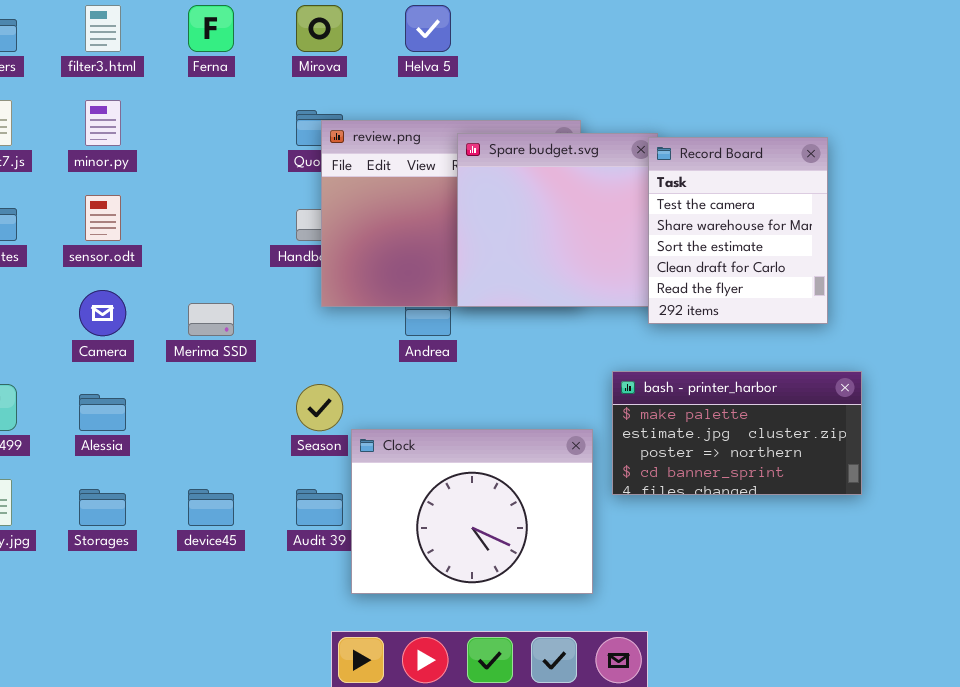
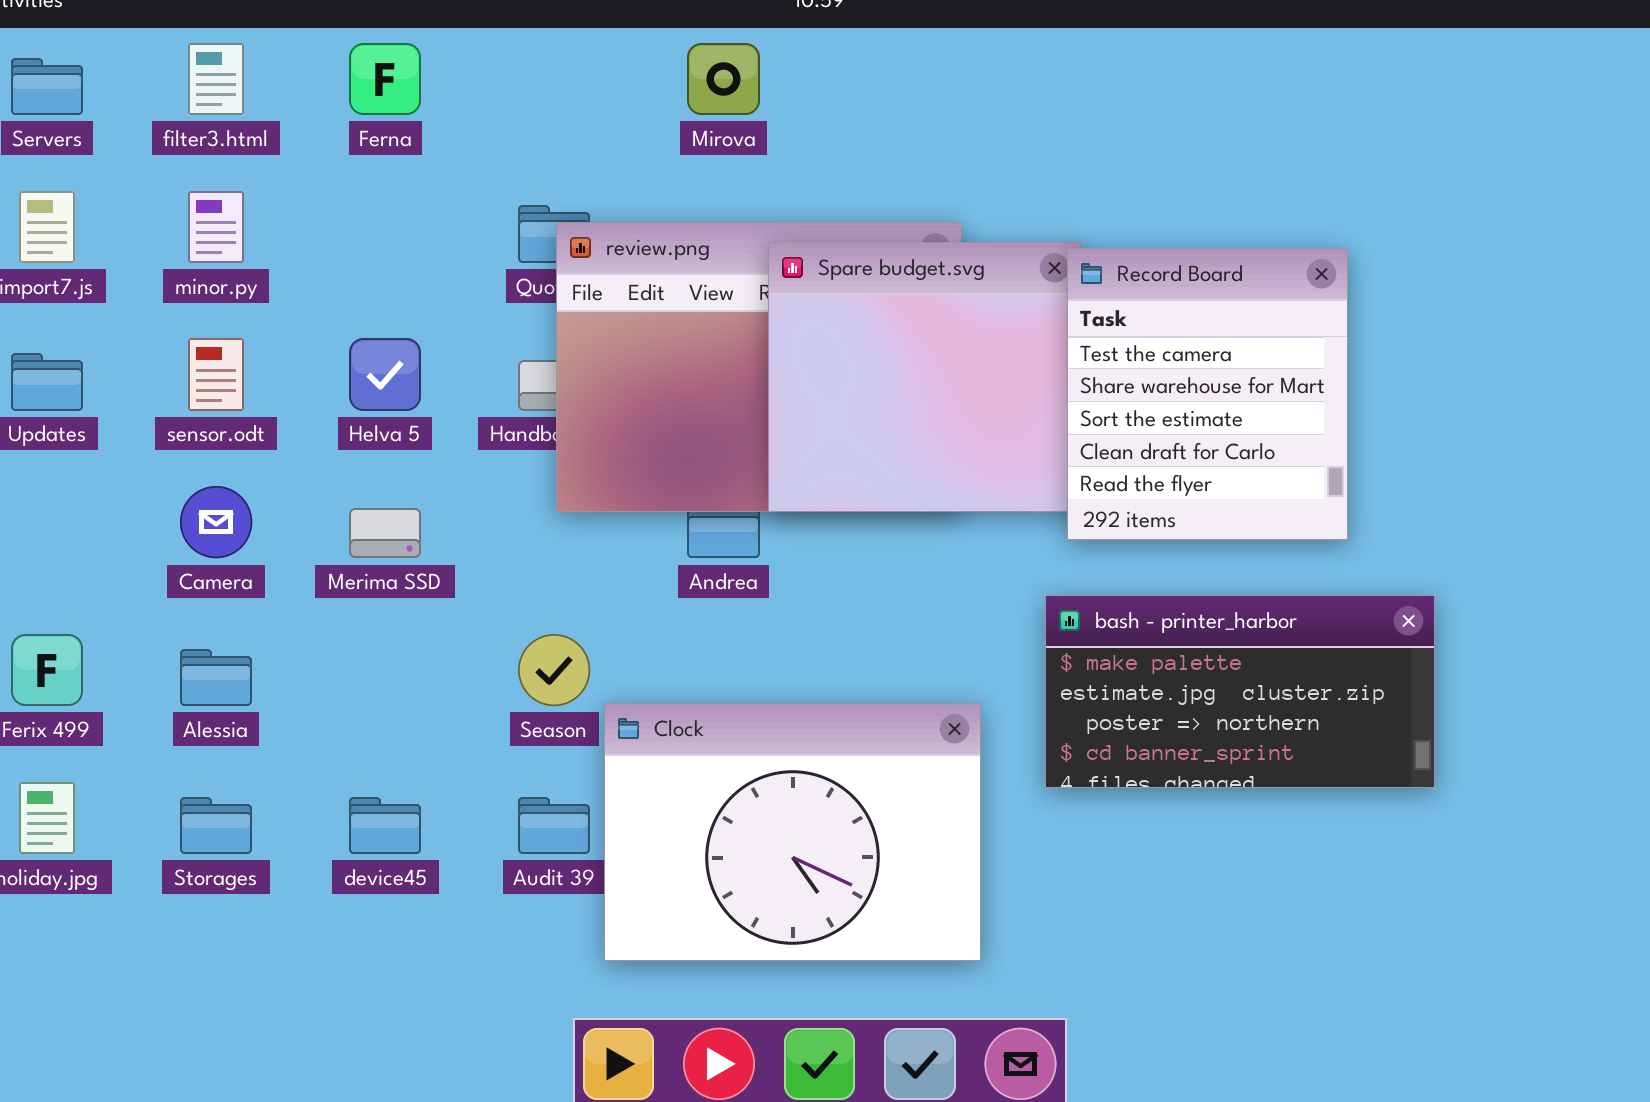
Mirova: [296,5,343,52] -> [687,43,760,115], moved
Helva 5: [405,5,451,52] -> [349,338,421,411], moved
bash - printer_harbor: [612,371,862,495] -> [1045,595,1435,788], moved

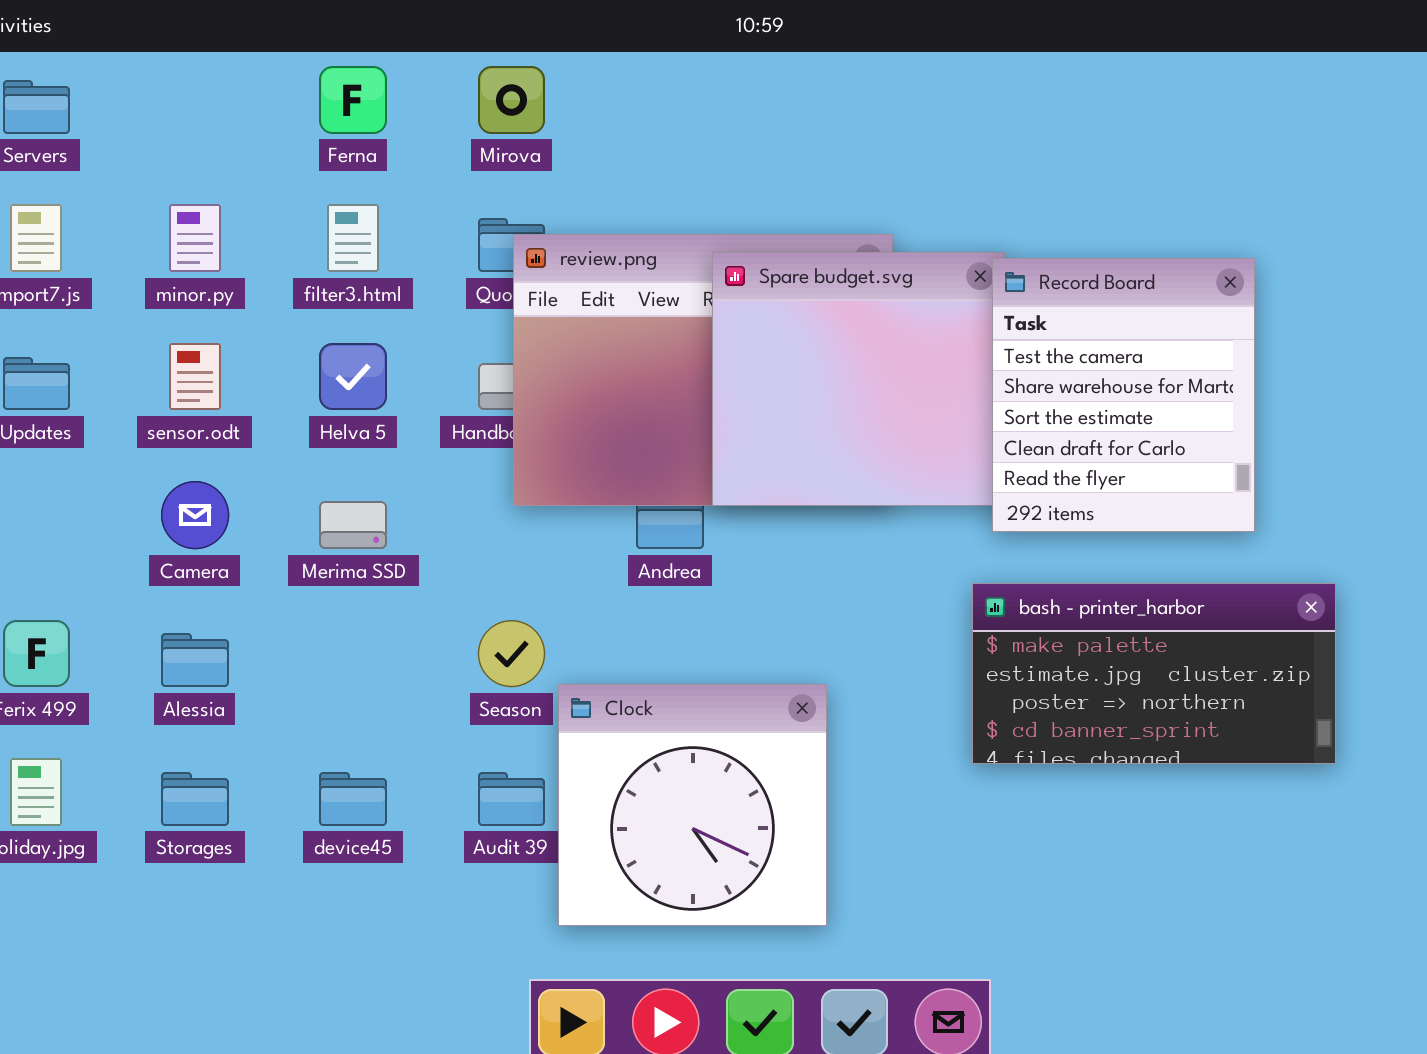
filter3.html: [188,43,244,115] -> [327,204,379,272], moved
Mirova: [687,43,760,115] -> [478,66,545,134], moved
Clock: [604,703,981,961] -> [558,684,827,926], resized

